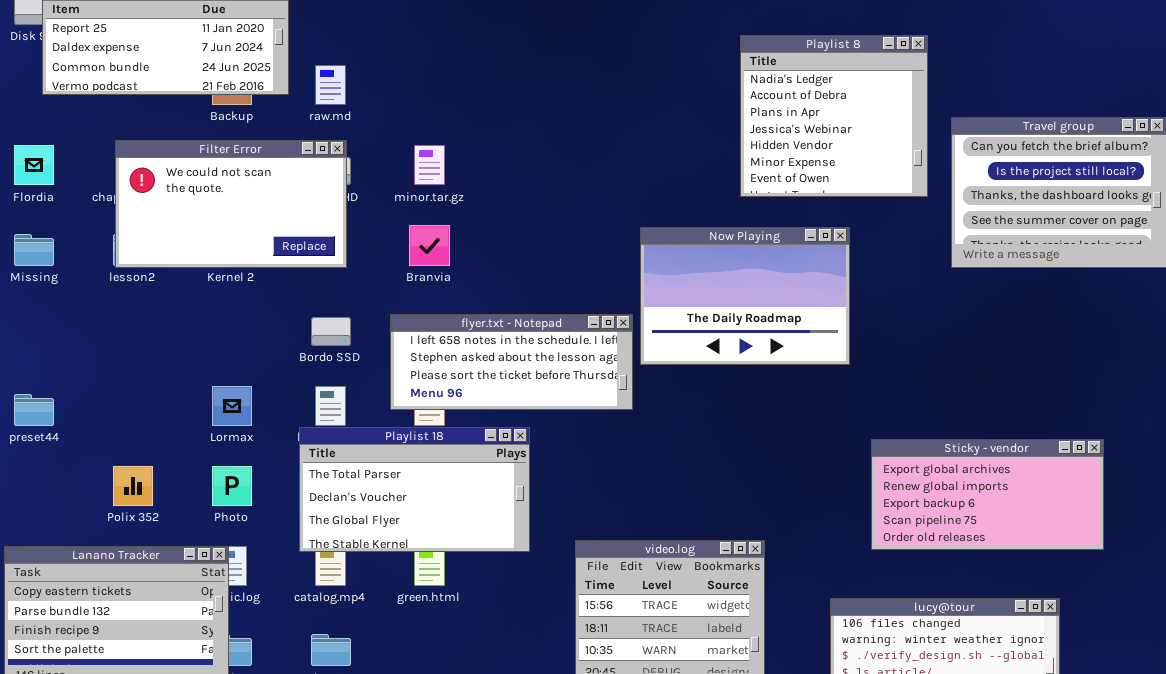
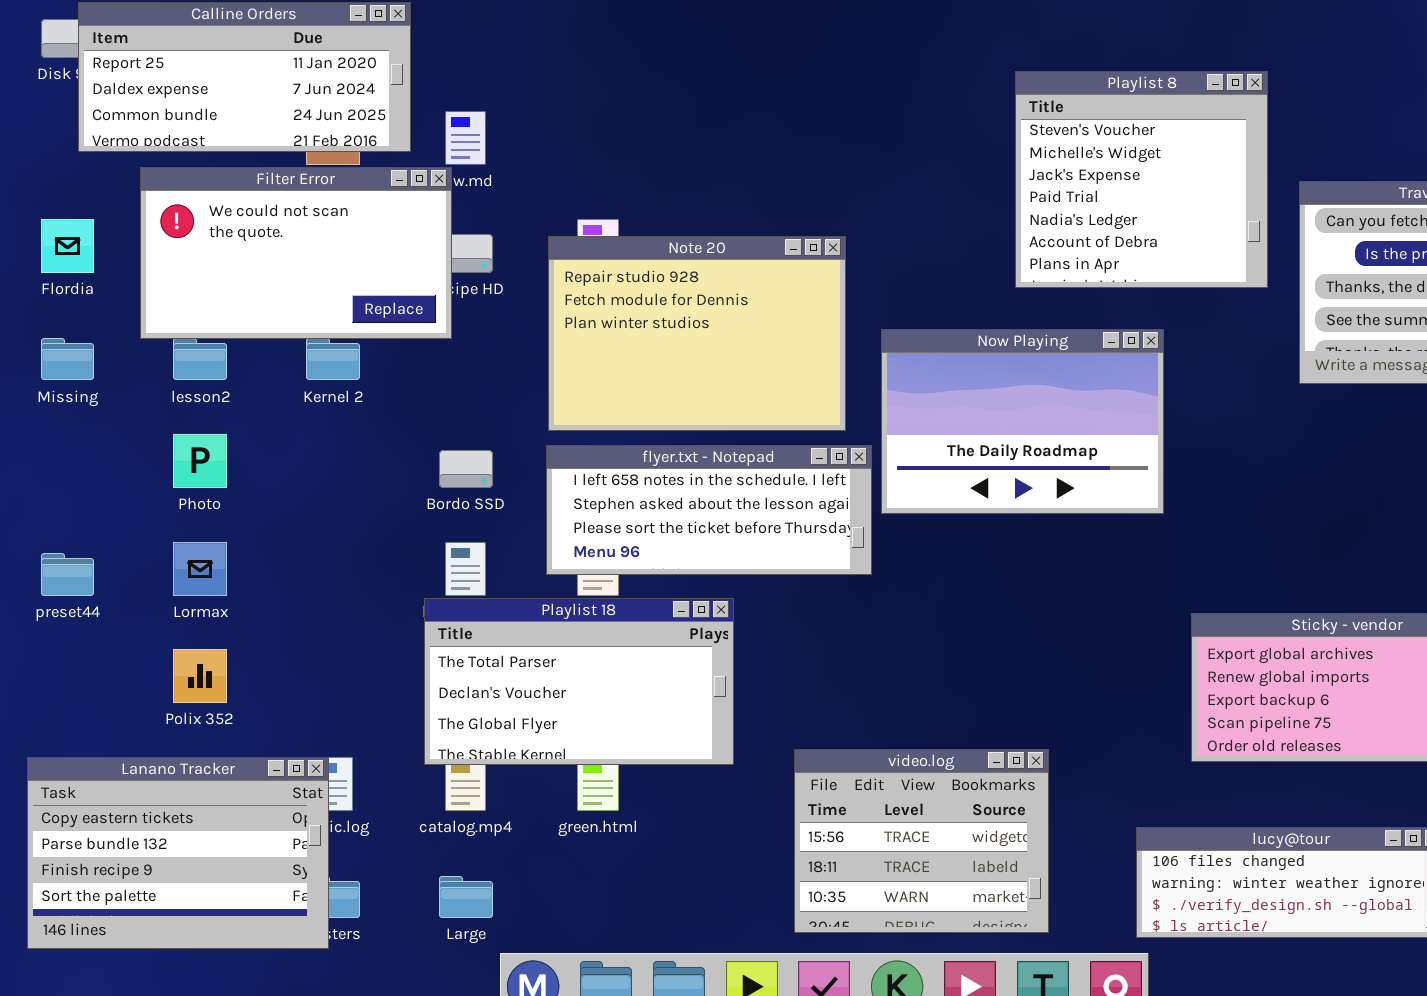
Playlist 8: [740,35,928,197] -> [1015,71,1268,288], scrolled up 4 rows
Filter Error: [115,140,347,268] -> [140,167,452,339], moved
Note 20: none -> [548,236,846,431], opened
Lormax: [212,386,252,426] -> [173,542,227,596], moved
Photo: [212,466,252,506] -> [173,434,227,488], moved

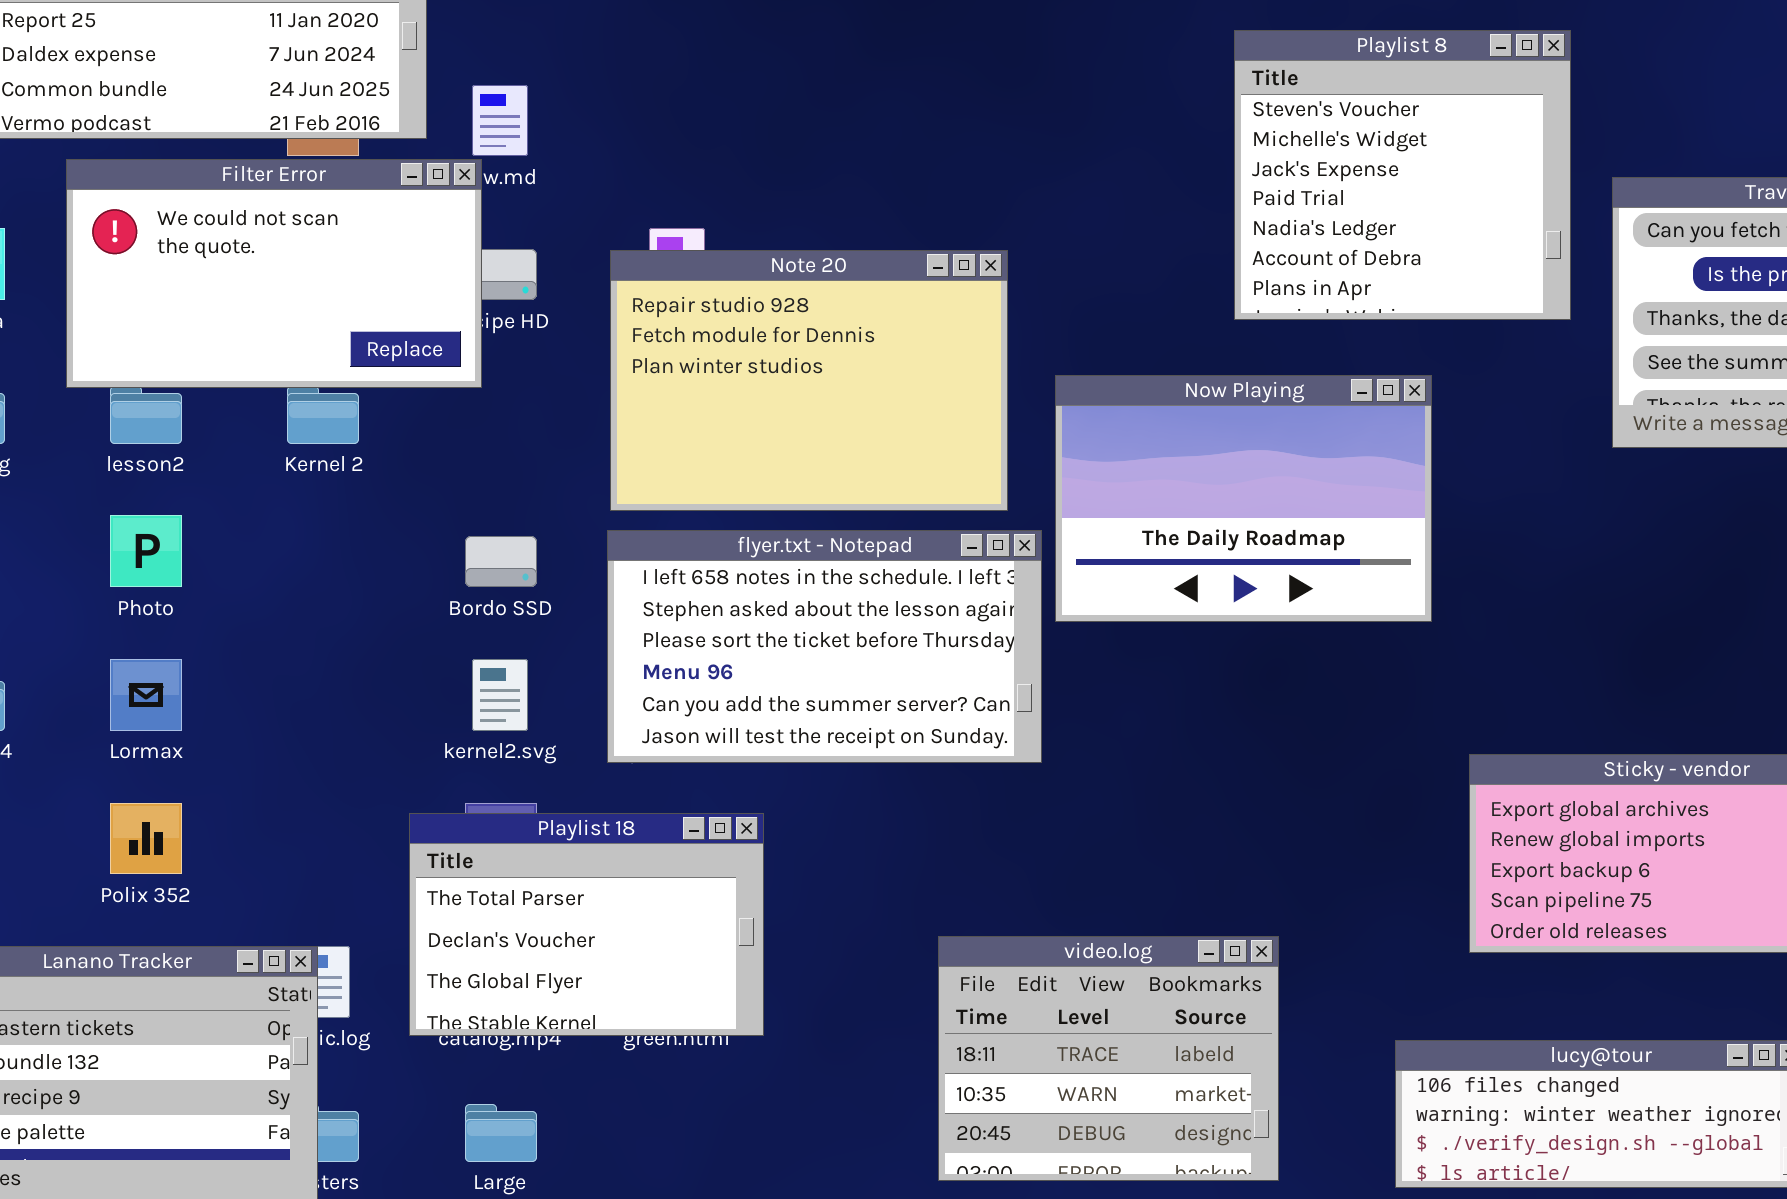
flyer.txt - Notepad: [546,445,872,575] -> [607,530,1042,763], resized
Playlist 18: [424,598,734,765] -> [409,813,764,1036], moved, resized
video.log: [794,749,1049,933] -> [938,936,1279,1181], scrolled down 1 row

